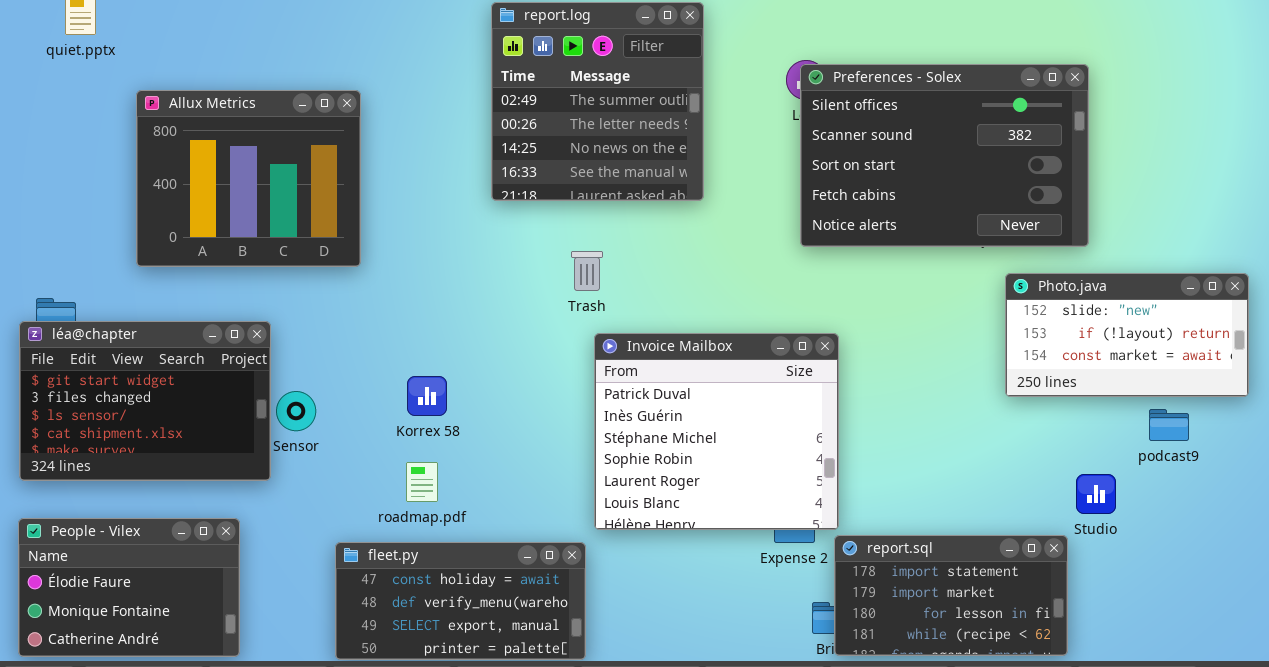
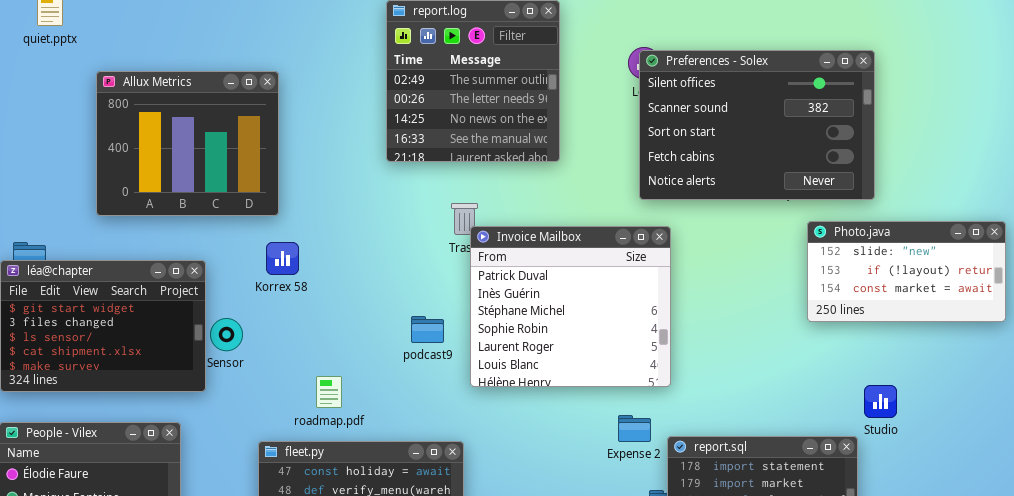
Invoice Mailbox: [594,333,839,530] -> [470,226,671,387], moved
Korrex 58: [407,376,447,416] -> [266,242,299,275], moved
podcast9: [1149,409,1189,441] -> [411,316,444,343], moved

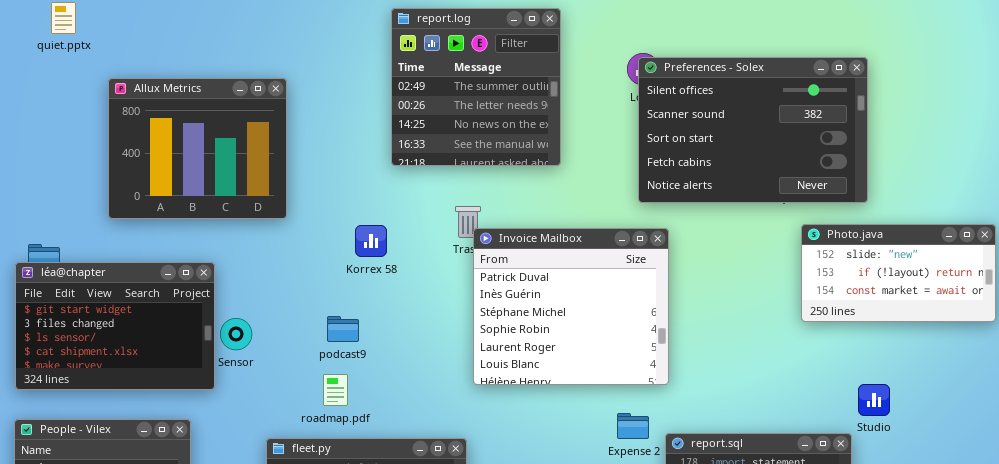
Korrex 58: [266,242,299,275] -> [355,225,387,257], moved
podcast9: [411,316,444,343] -> [327,316,359,342], moved

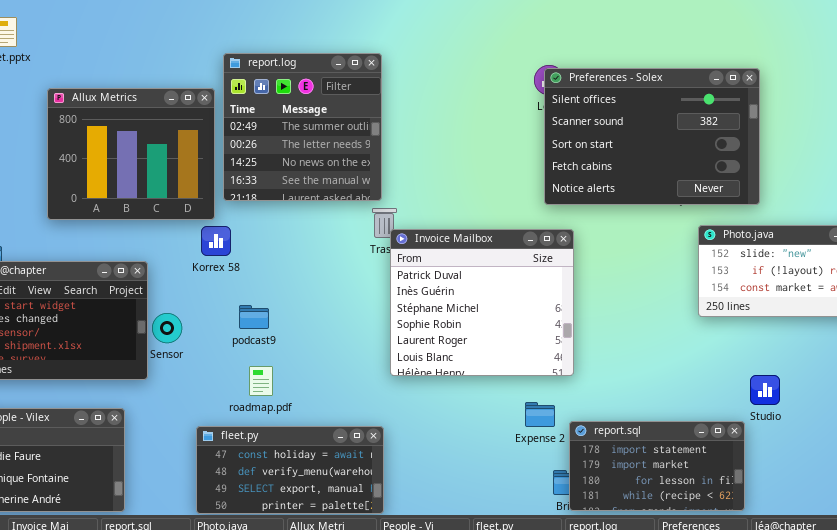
report.log: [391,8,561,166] -> [223,53,382,201], moved
Korrex 58: [355,225,387,257] -> [201,226,231,256], moved
podcast9: [327,316,359,342] -> [239,305,269,329], moved

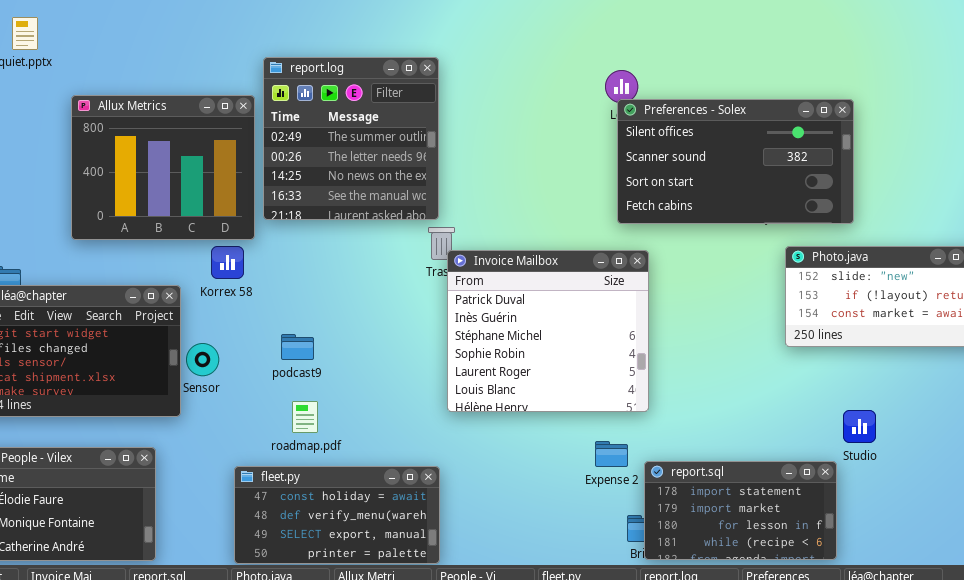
Preferences - Solex: [544,68,760,205] -> [617,99,854,224], resized
Korrex 58: [201,226,231,256] -> [211,246,244,279], moved

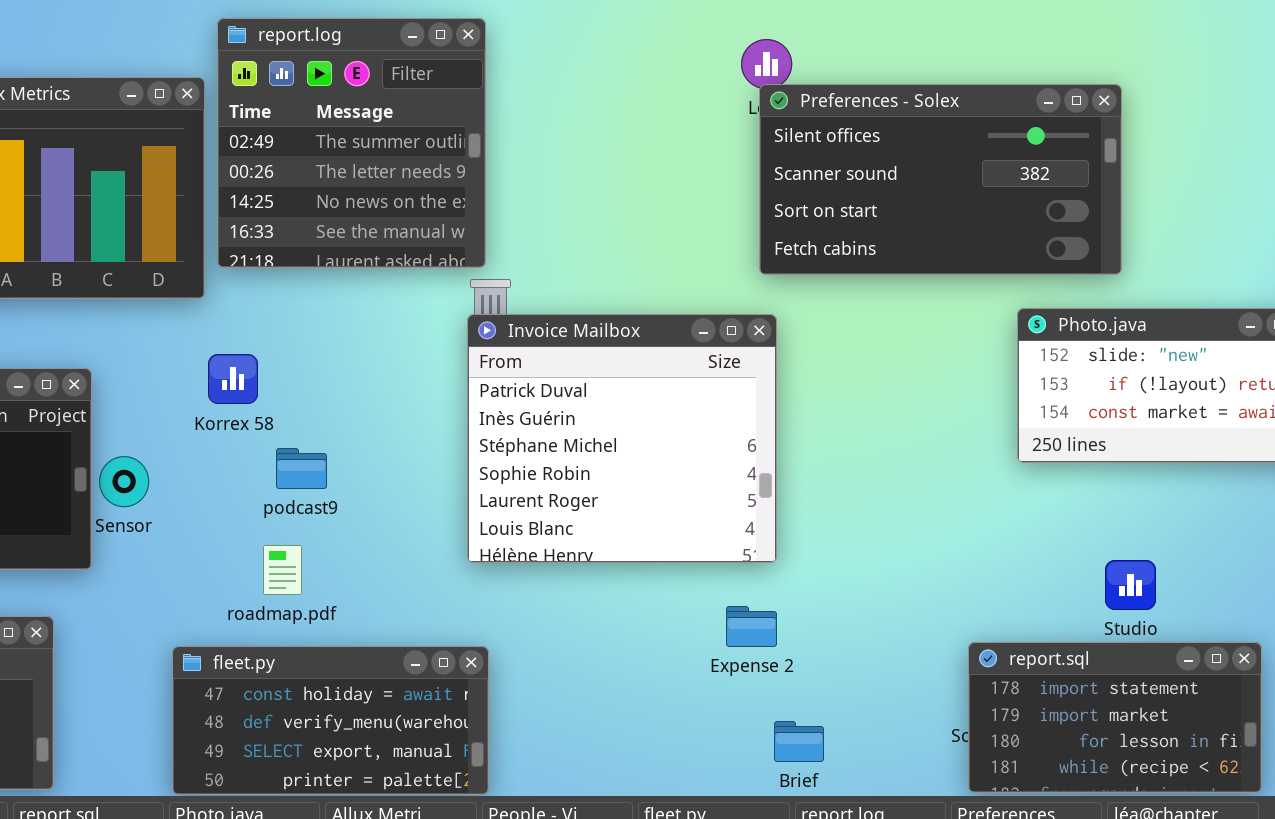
Korrex 58: [211,246,244,279] -> [208,354,258,404], moved
Invoice Mailbox: [447,250,649,412] -> [467,314,777,563], moved
podcast9: [281,334,314,360] -> [276,448,327,489], moved
report.sql: [644,461,837,560] -> [968,642,1262,793], moved

